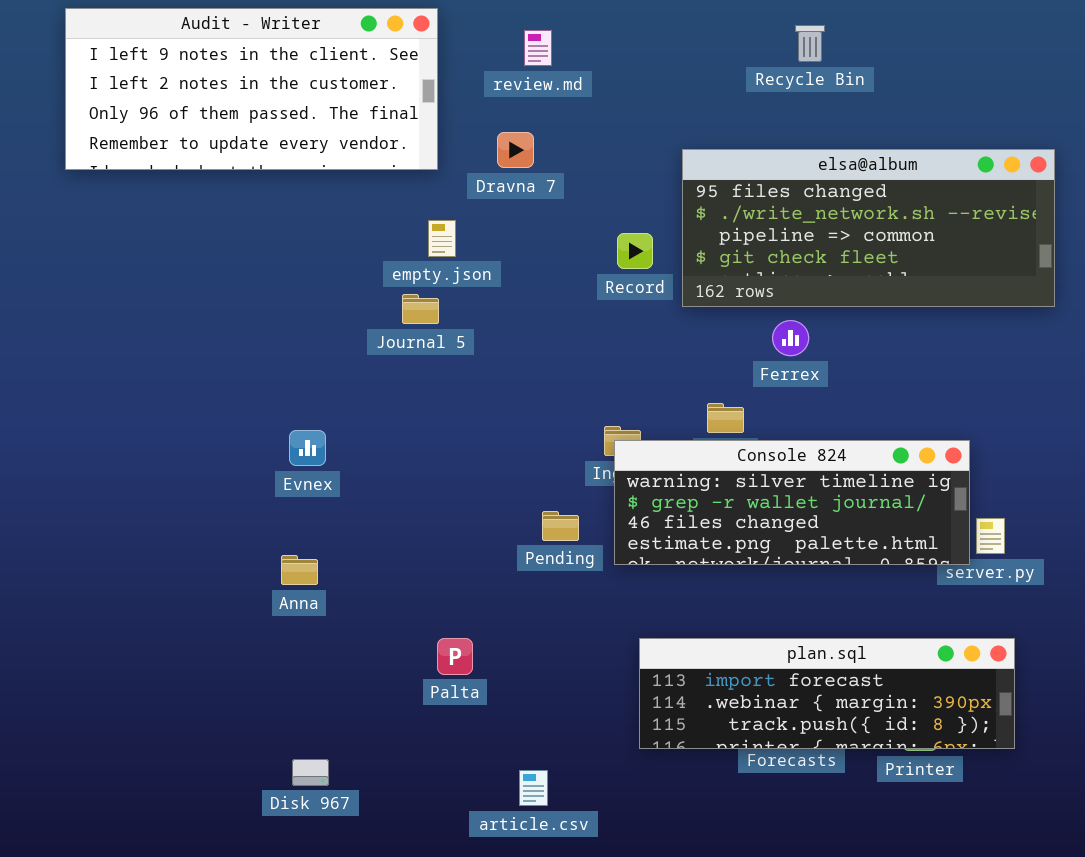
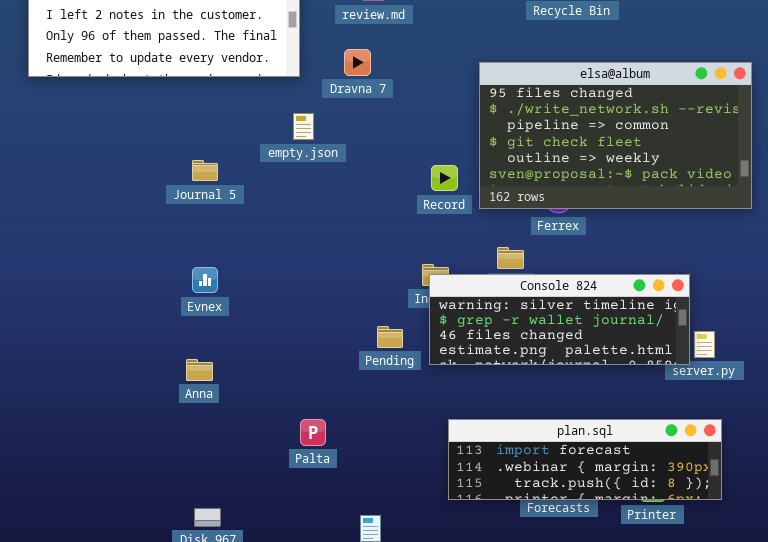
elsa@album: [682,149,1055,307] -> [479,62,752,209], resized
Record: [617,233,653,269] -> [431,165,458,191], moved
Journal 5: [402,294,439,324] -> [192,160,218,181], moved

